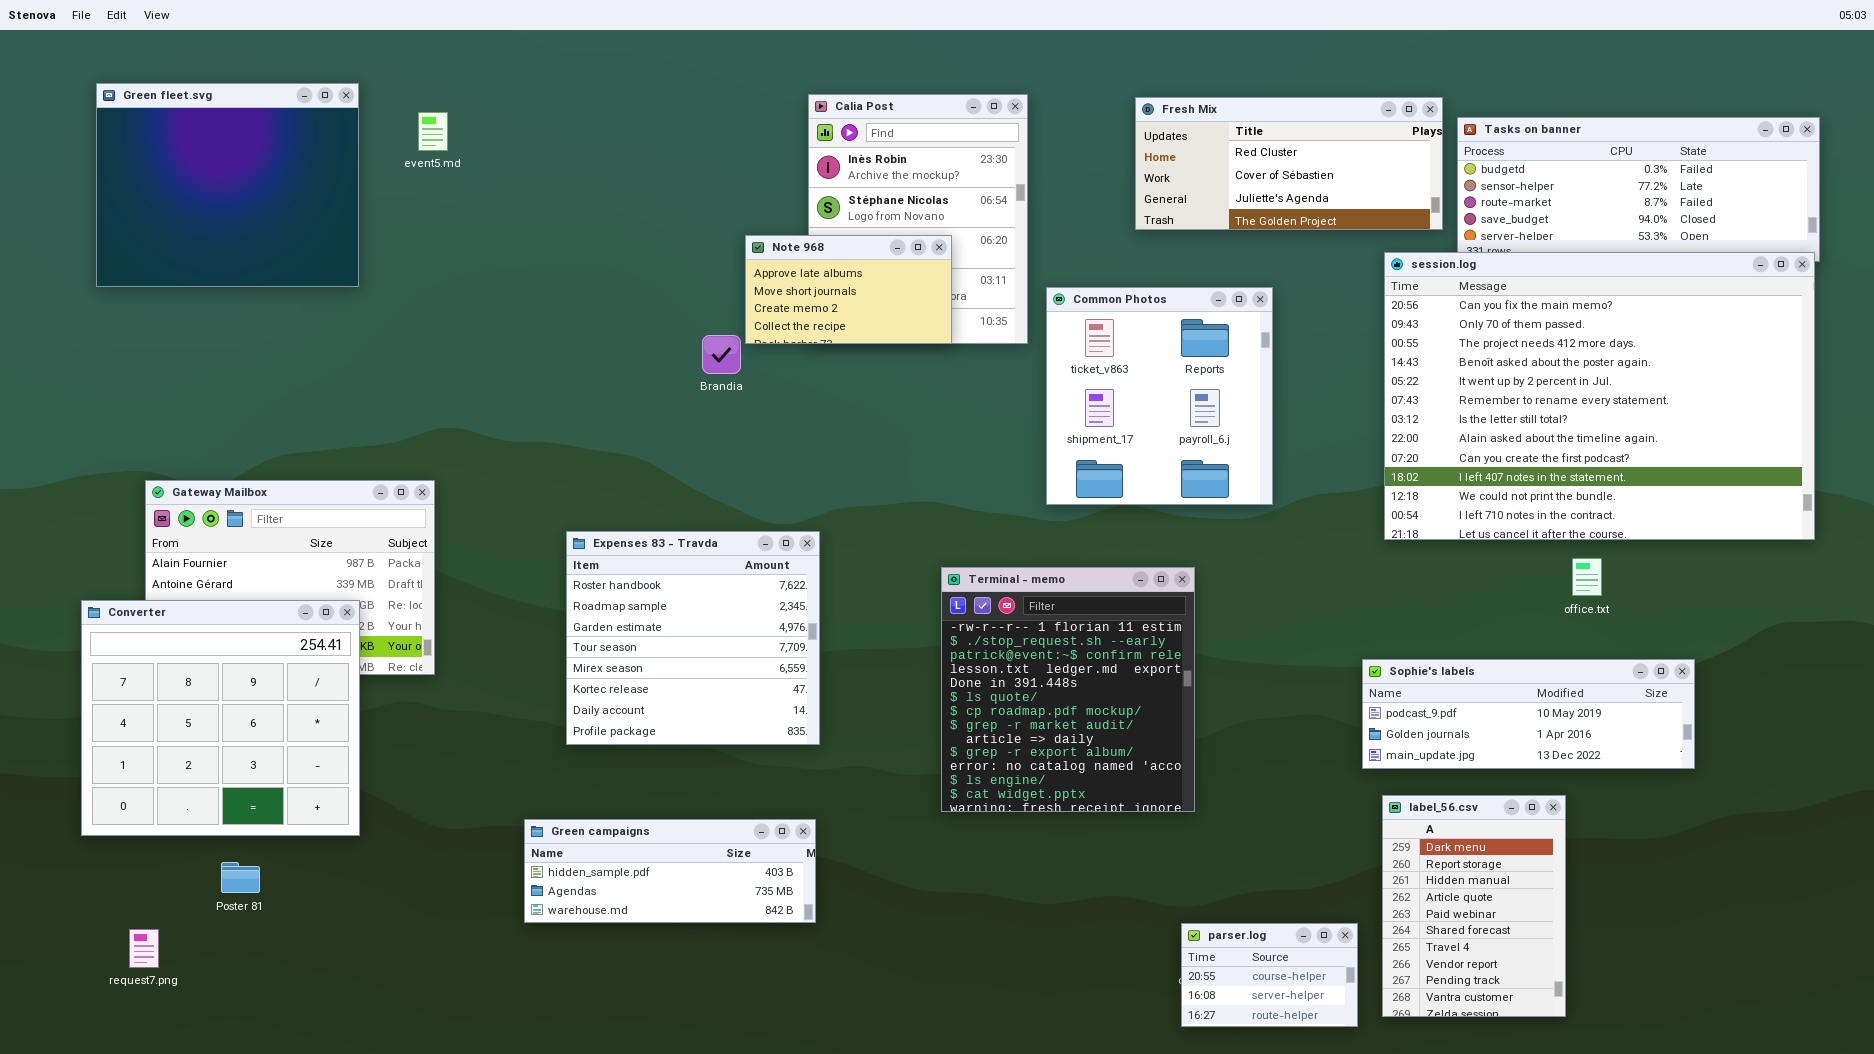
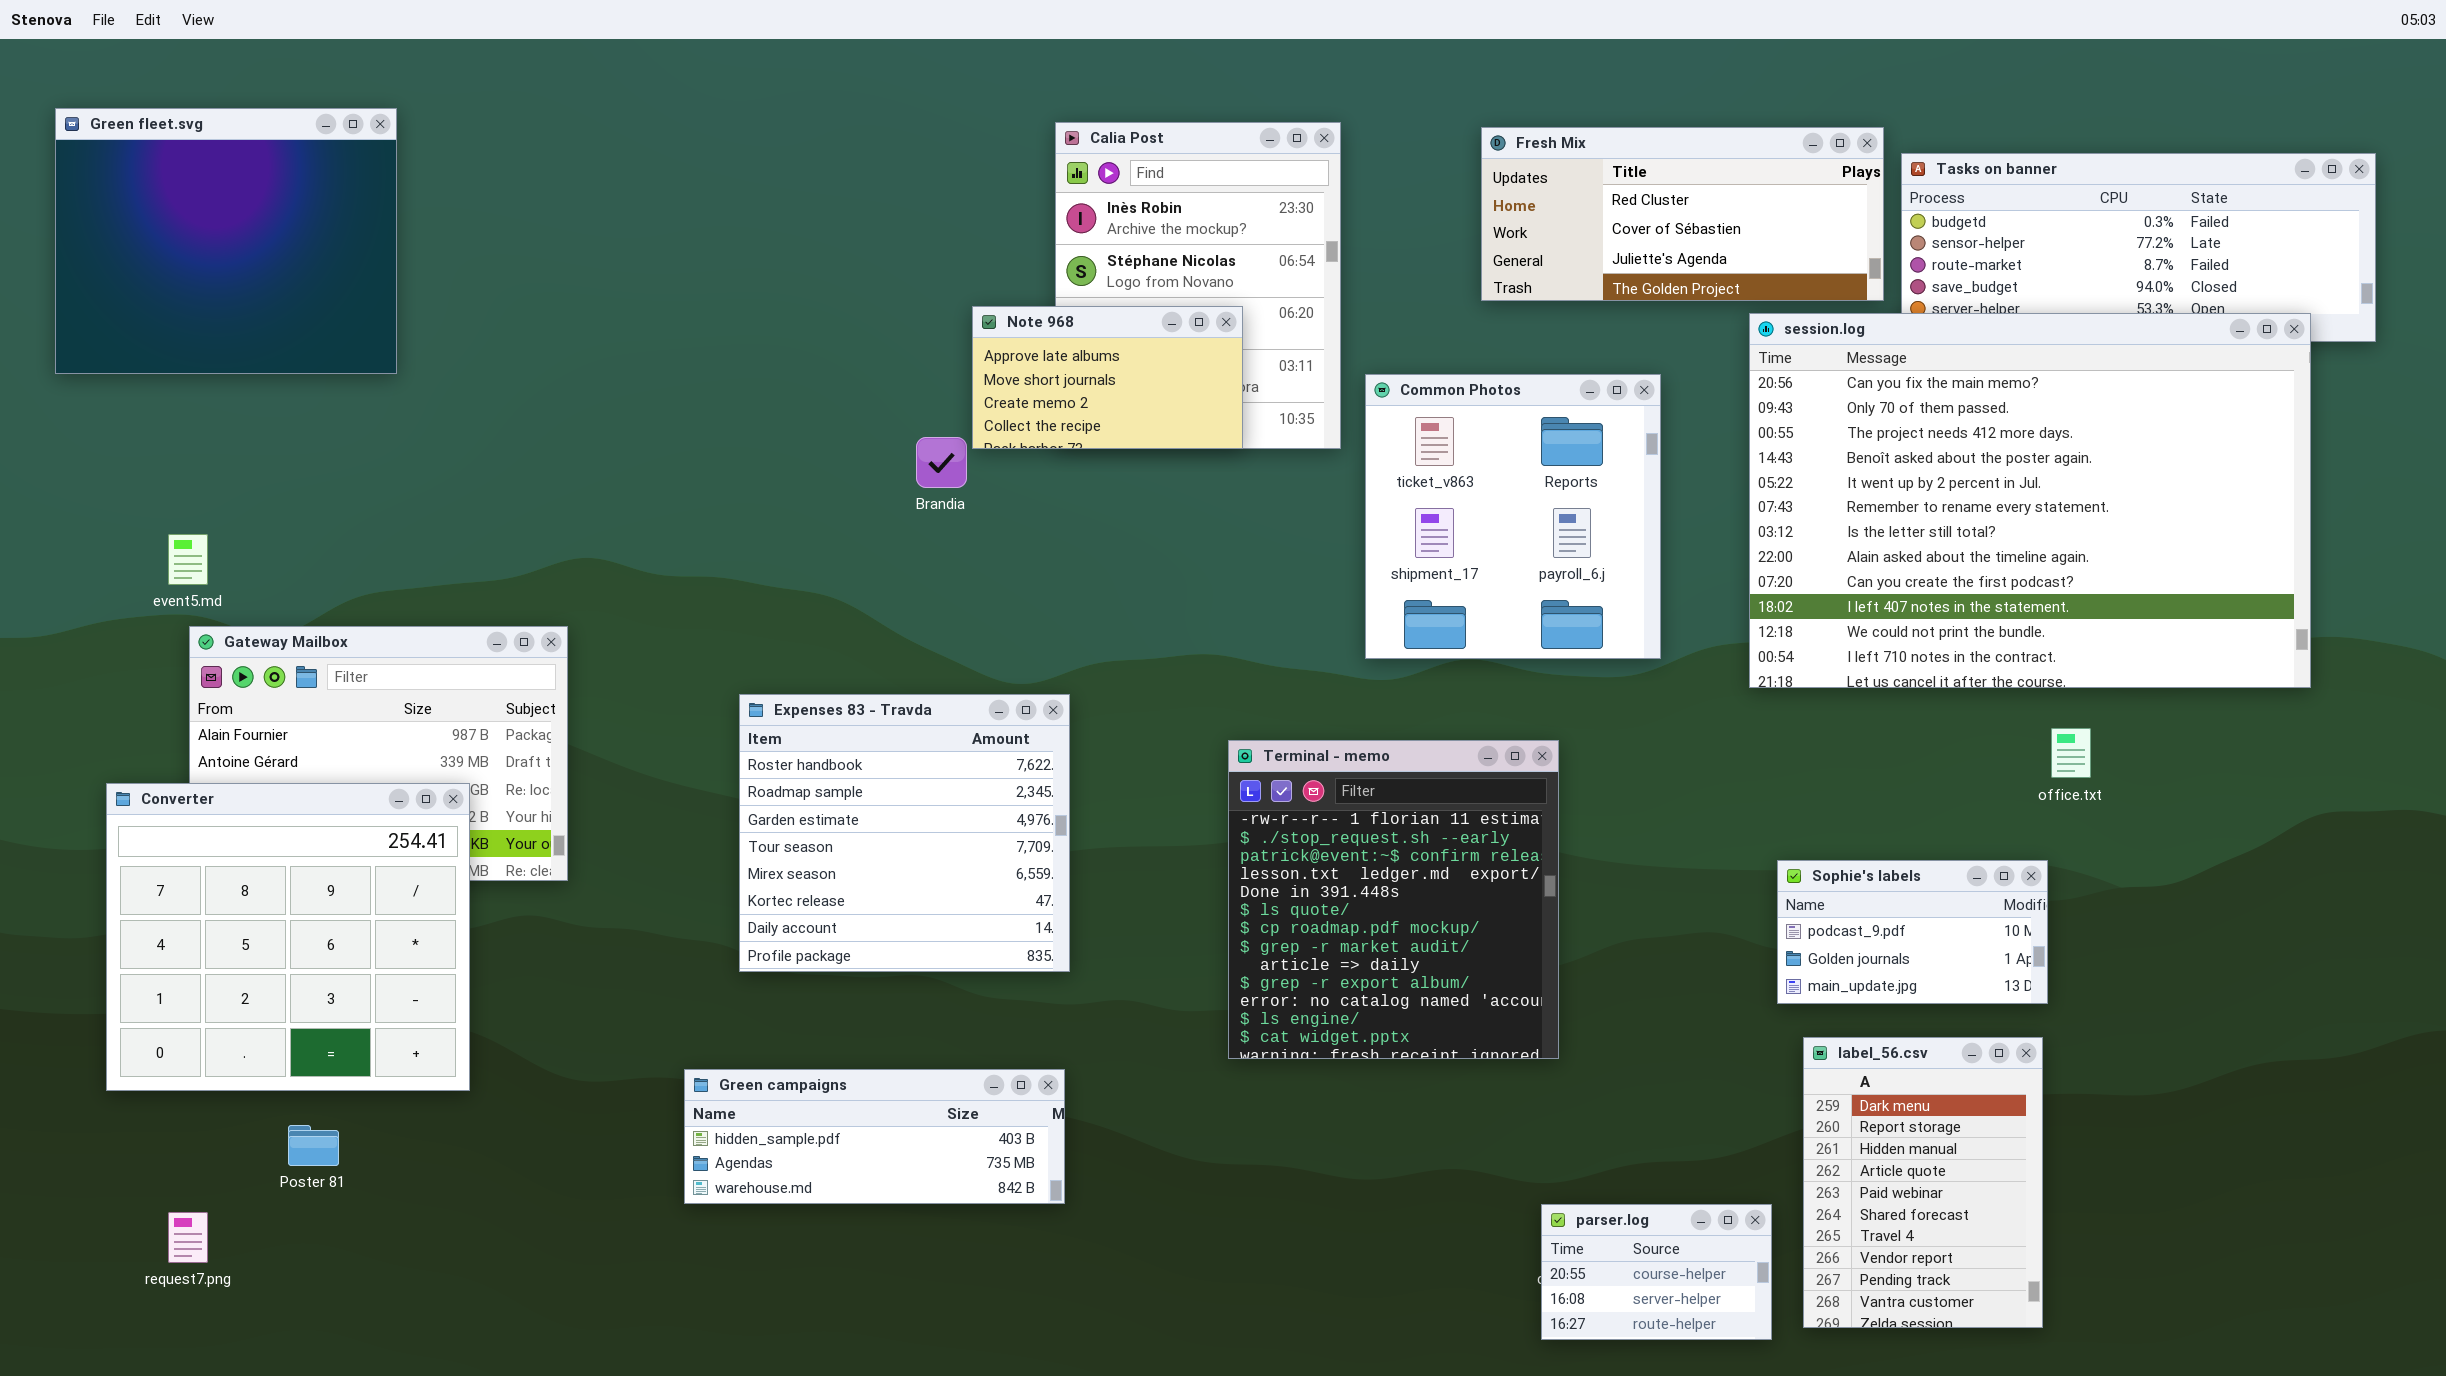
Green fleet.svg: [96,83,359,287] -> [55,108,397,374], moved
event5.md: [418,112,448,151] -> [168,534,208,585], moved
session.log: [1384,252,1815,540] -> [1749,313,2311,688], moved
Sophie's labels: [1362,659,1695,769] -> [1777,860,2048,1004], resized

